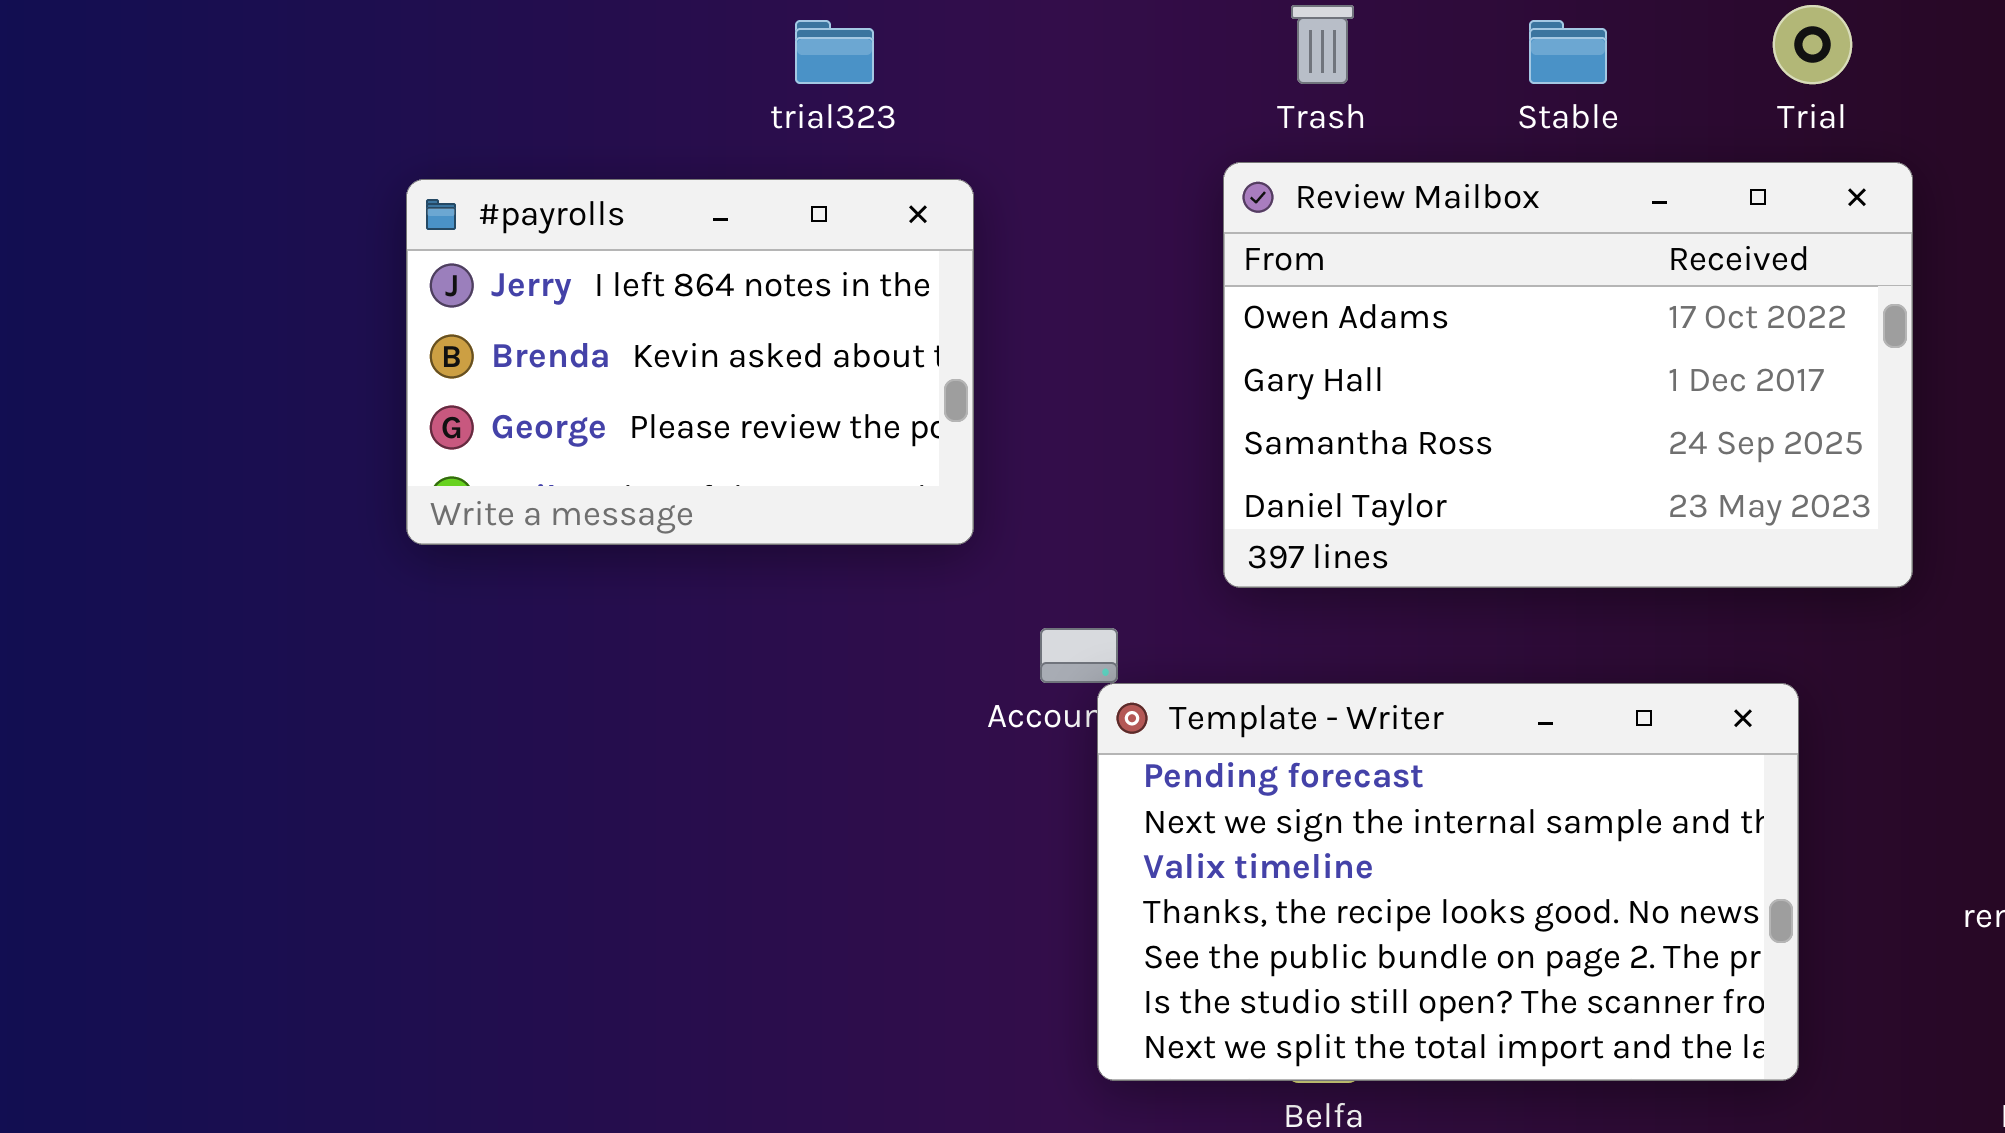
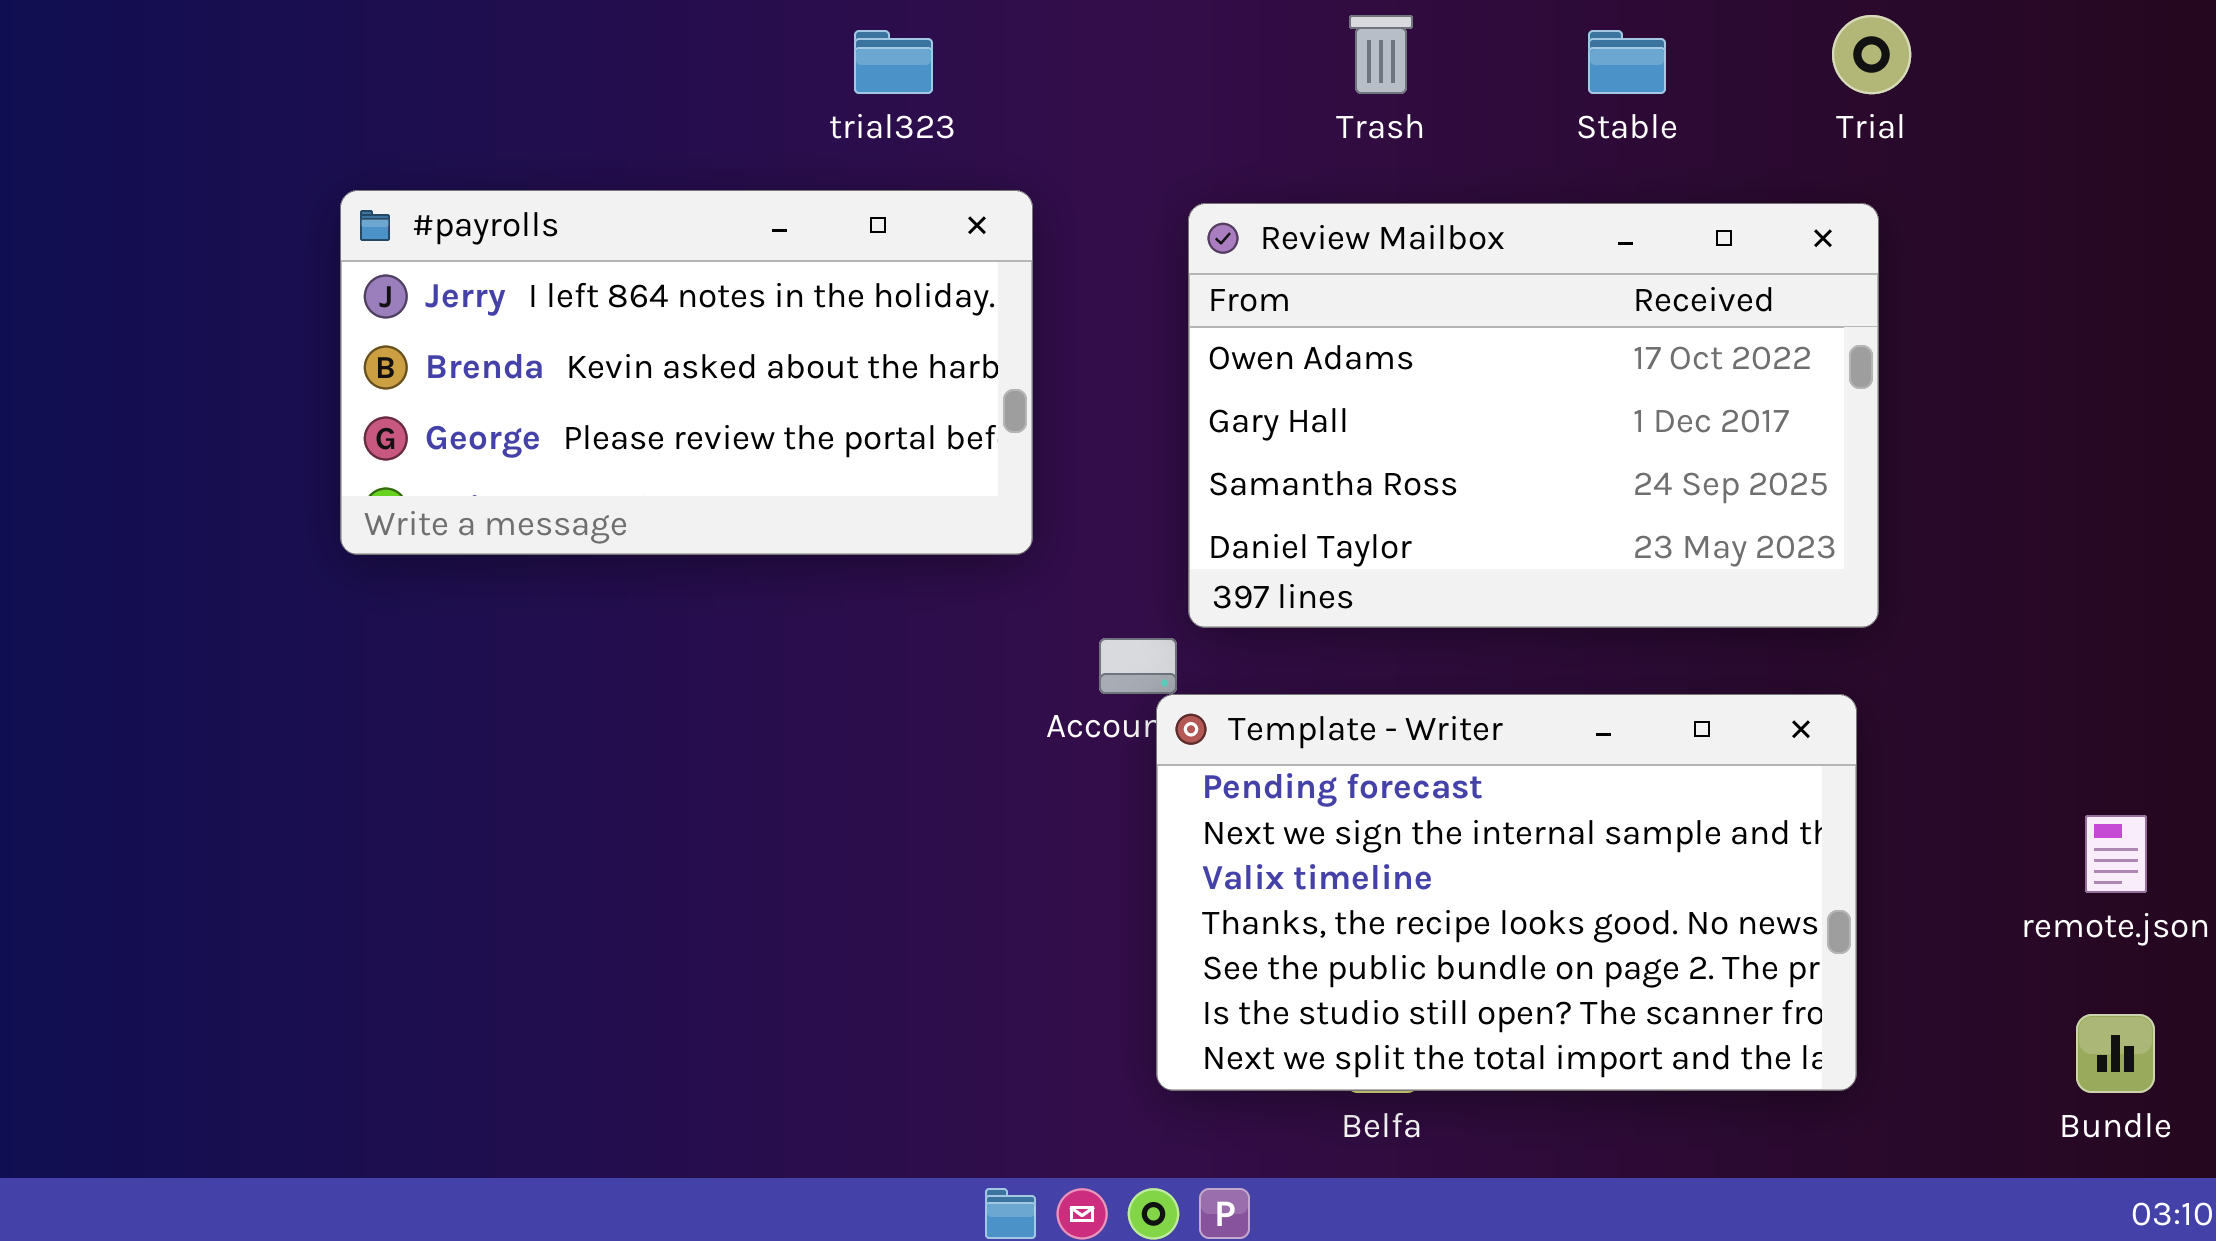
Review Mailbox: [1223,162,1913,588] -> [1188,203,1879,628], moved
#payrolls: [406,179,974,545] -> [340,190,1033,555], resized

